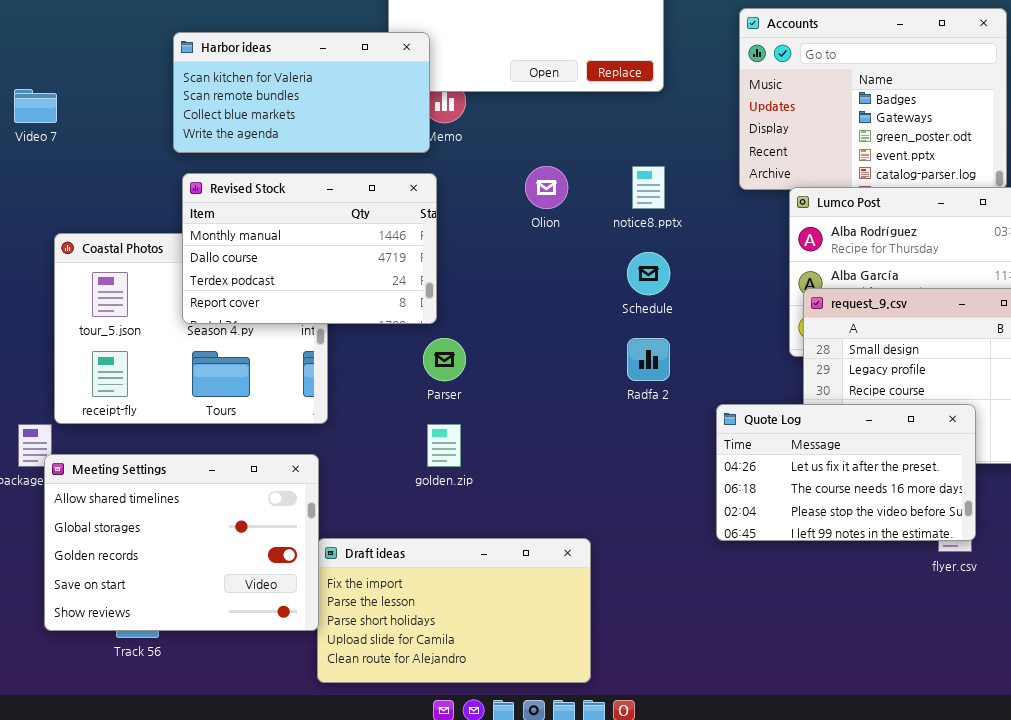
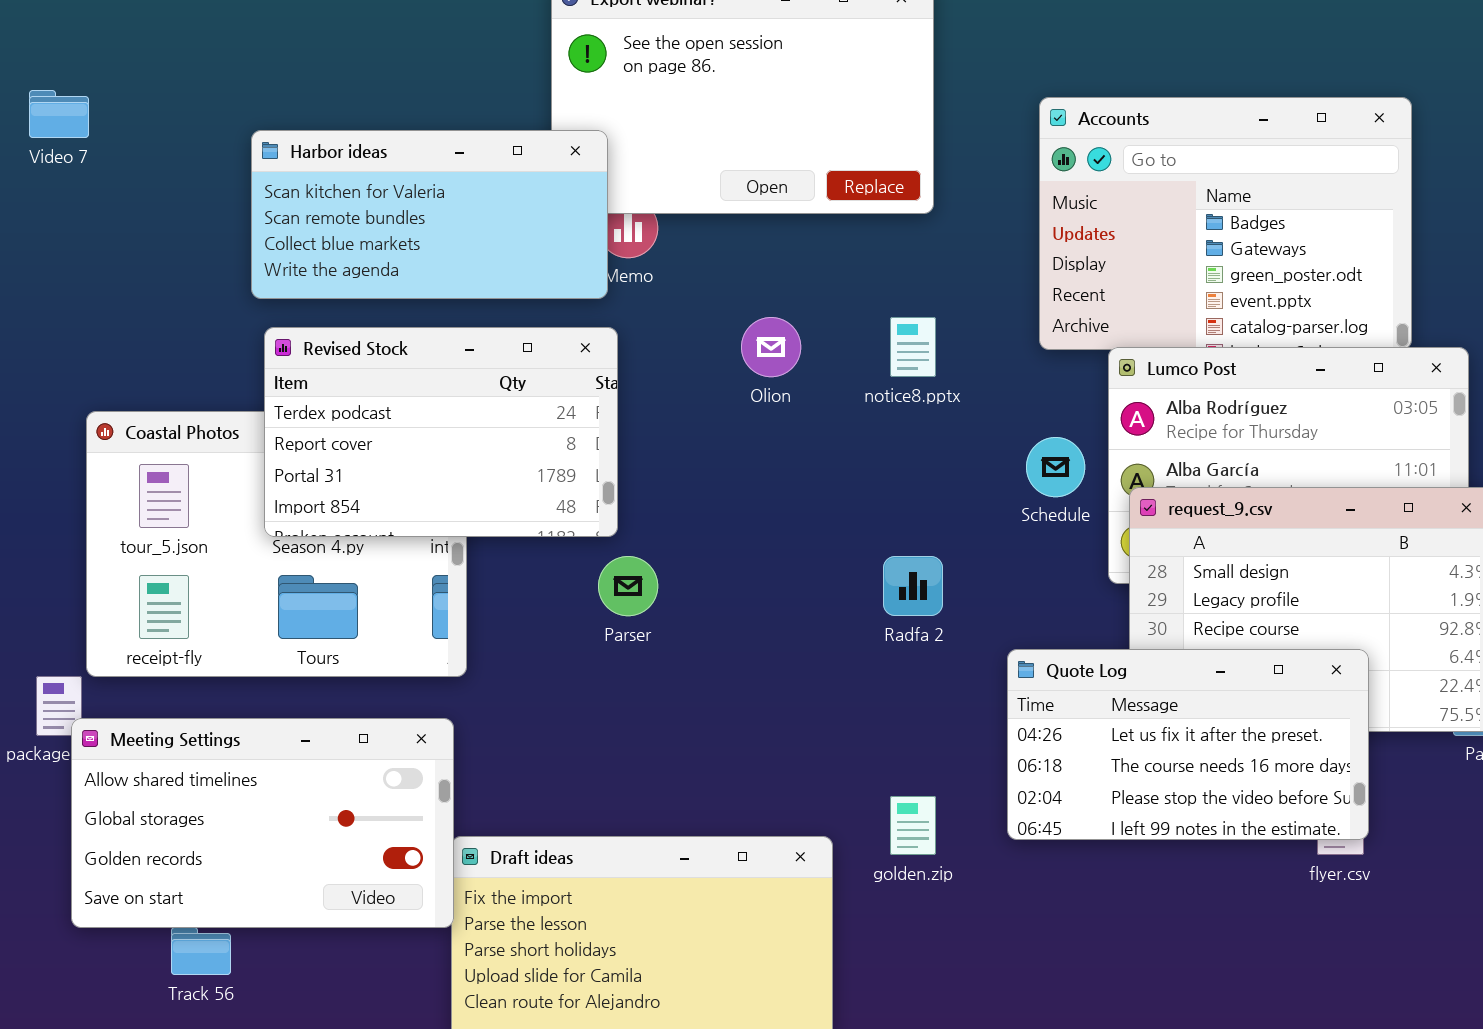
Video 7: [14,89,57,123] -> [29,90,89,138], moved
Revised Stock: [182,173,437,324] -> [264,327,618,537], scrolled down 2 rows
Schedule: [627,252,670,295] -> [1026,437,1085,497], moved
golden.zip: [427,424,461,467] -> [890,796,936,855], moved
Meeting Settings: [44,454,319,631] -> [71,718,454,928], resized

